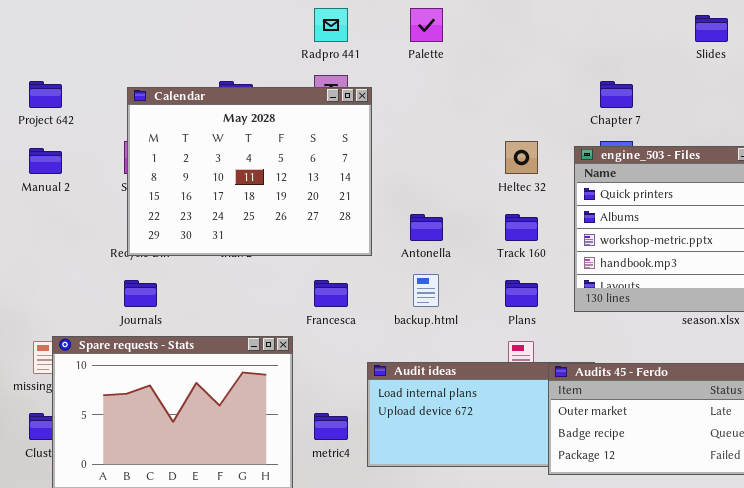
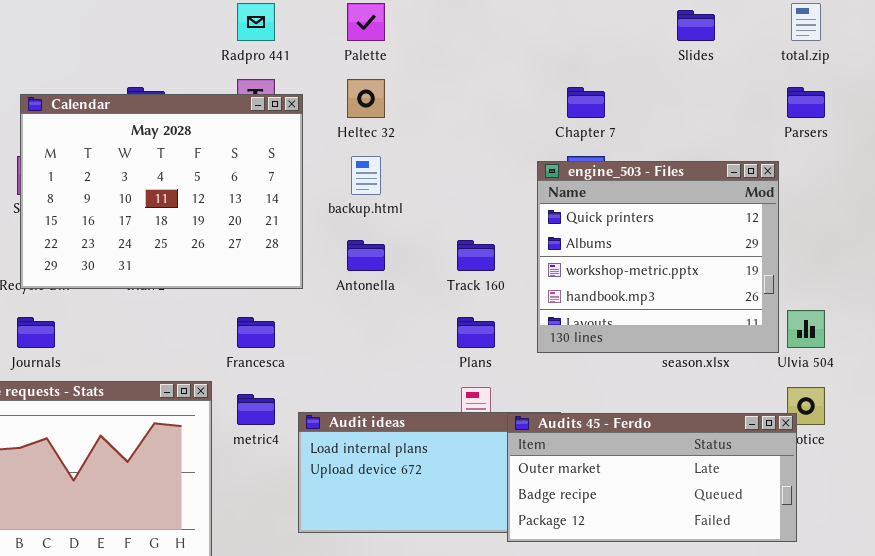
Heltec 32: [505,141,538,174] -> [347,79,385,118], moved
backup.html: [413,274,439,307] -> [351,156,381,195], moved
metric4: [314,413,348,440] -> [237,394,275,425], moved

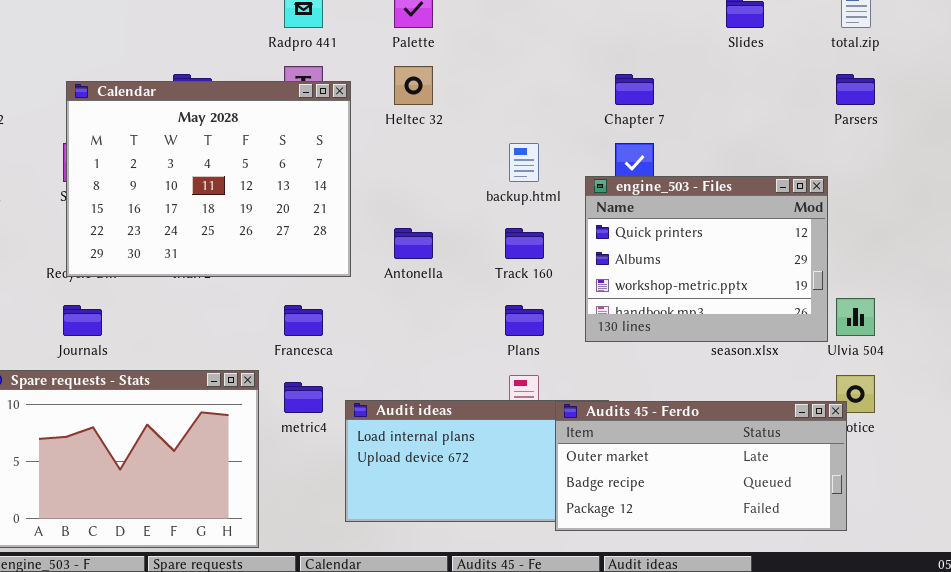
backup.html: [351,156,381,195] -> [509,143,539,182], moved
engine_503 - Files: [537,161,779,353] -> [585,176,828,342], resized

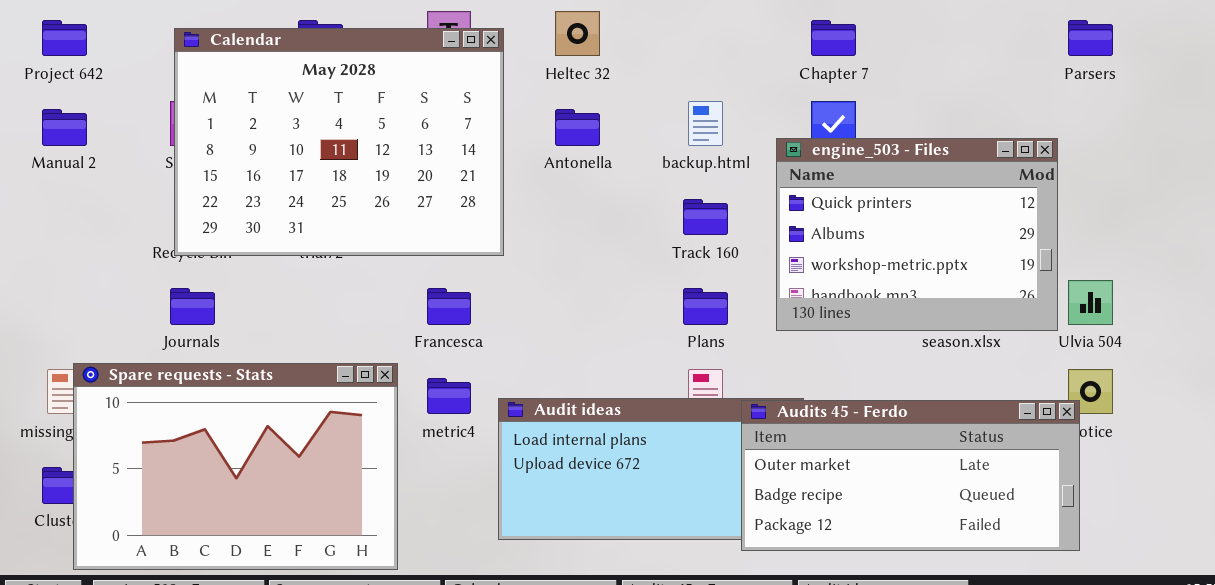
Antonella: [394,228,433,259] -> [555,109,600,146], moved

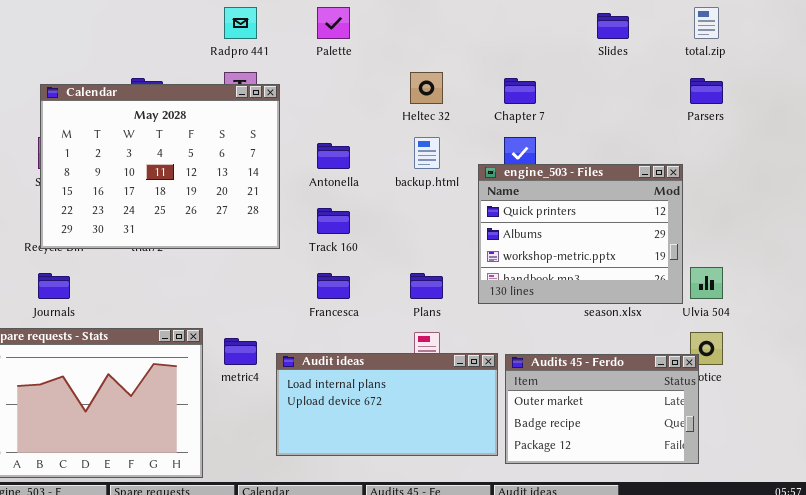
Heltec 32: [555,11,600,56] -> [410,72,443,104], moved
Track 160: [683,199,728,235] -> [317,208,350,234], moved
Francesca: [427,288,471,325] -> [317,273,350,299], moved
Audits 45 - Ferdo: [741,400,1080,551] -> [505,354,699,464], resized

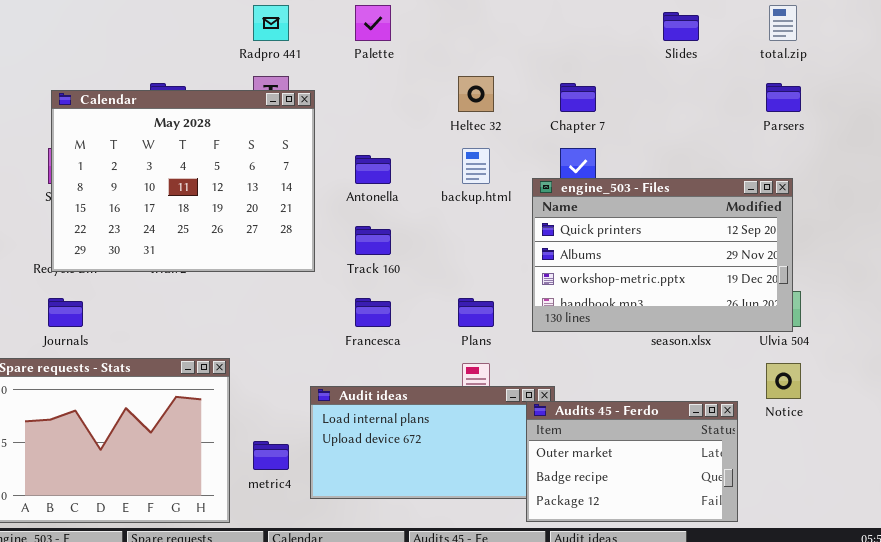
engine_503 - Files: [478,164,683,304] -> [532,178,793,332], resized
metric4: [224,338,257,365] -> [253,441,289,470], moved
Audits 45 - Ferdo: [505,354,699,464] -> [526,401,738,522], moved

